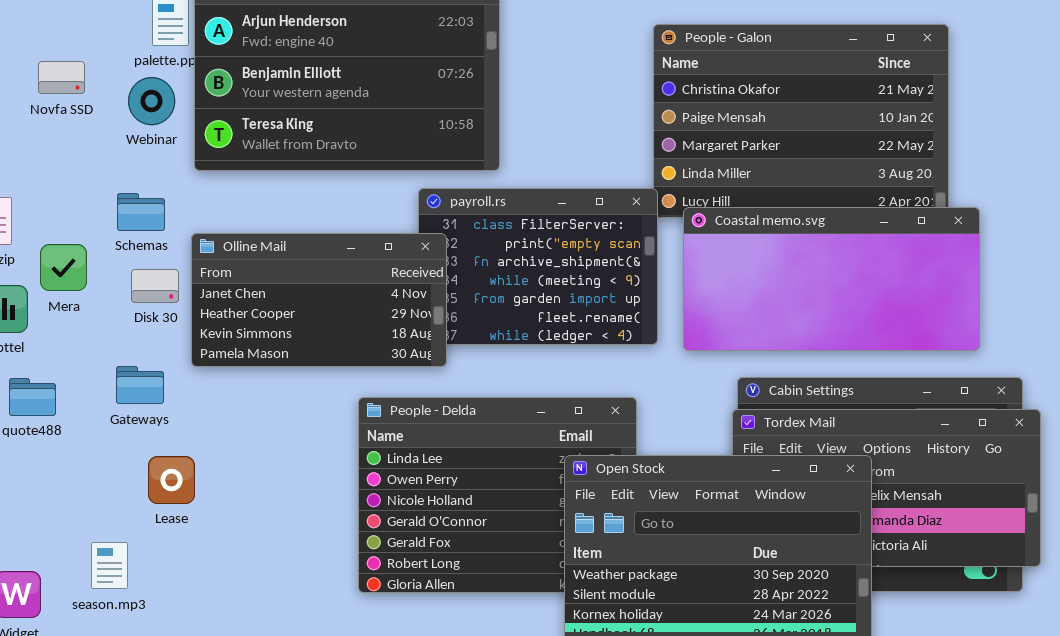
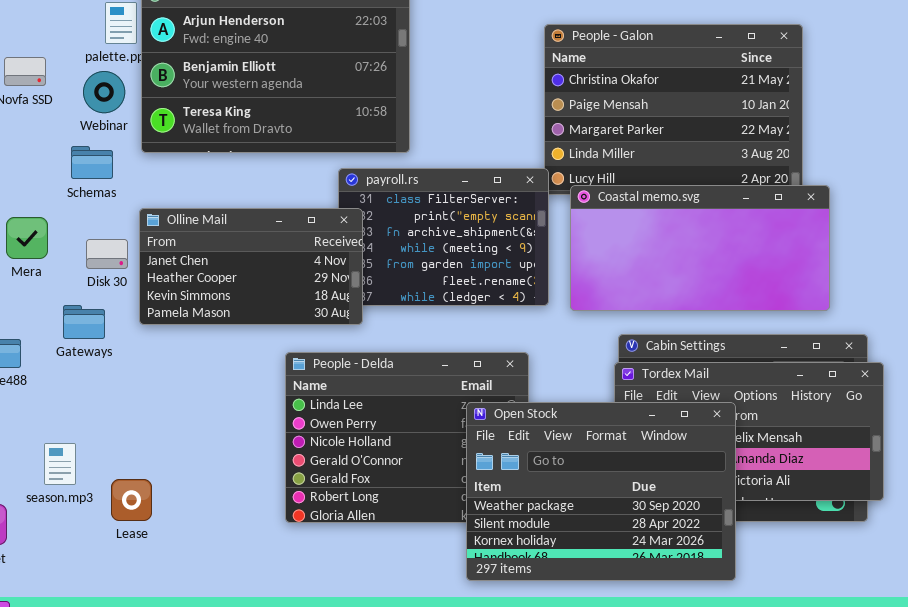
Schemas: [117,193,165,231] -> [71,146,113,179], moved
Gateways: [116,366,164,404] -> [63,305,105,339], moved
Lease: [148,456,195,504] -> [111,479,152,521], moved
season.mp3: [91,542,128,589] -> [44,443,76,485], moved

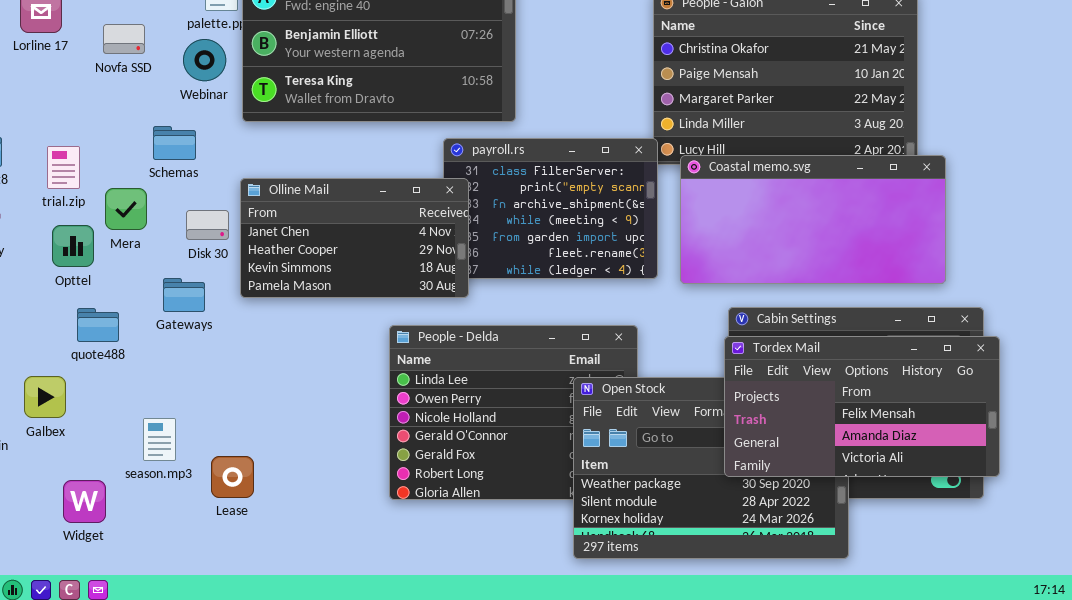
Schemas: [71,146,113,179] -> [153,126,196,160], moved
Tordex Mail: [614,362,884,501] -> [724,336,1000,477], raised

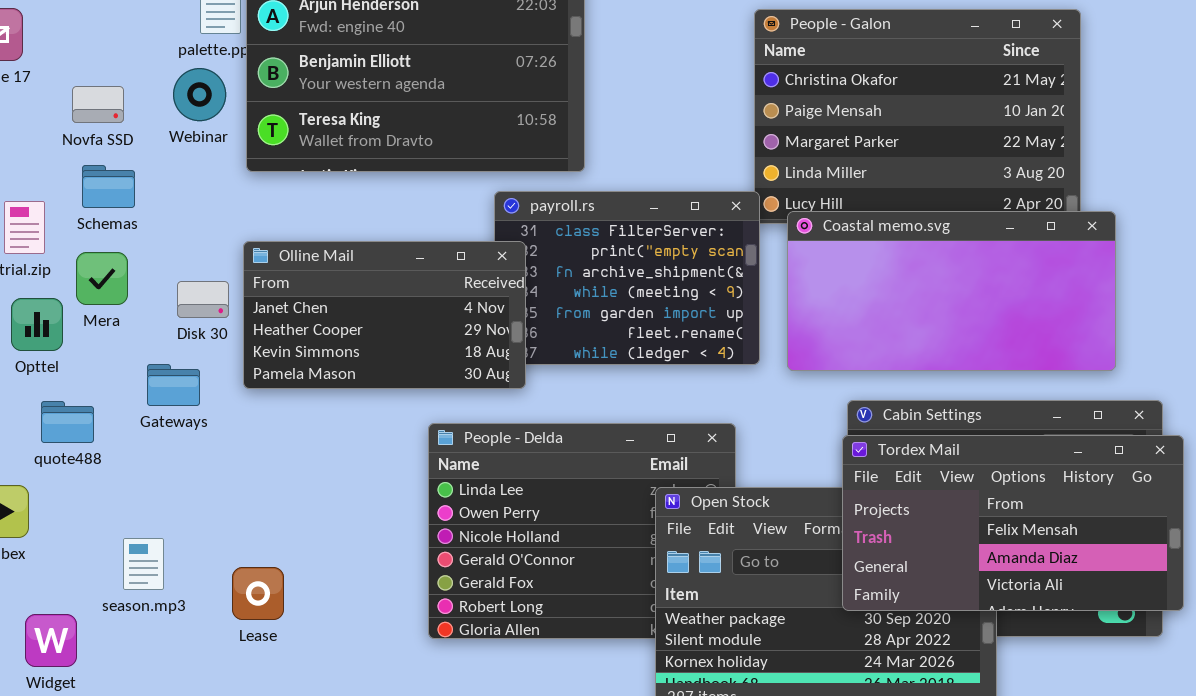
Novfa SSD: [103,24,145,54] -> [72,86,124,123], moved
Schemas: [153,126,196,160] -> [82,165,135,208], moved
Lease: [211,456,254,498] -> [232,567,284,620], moved

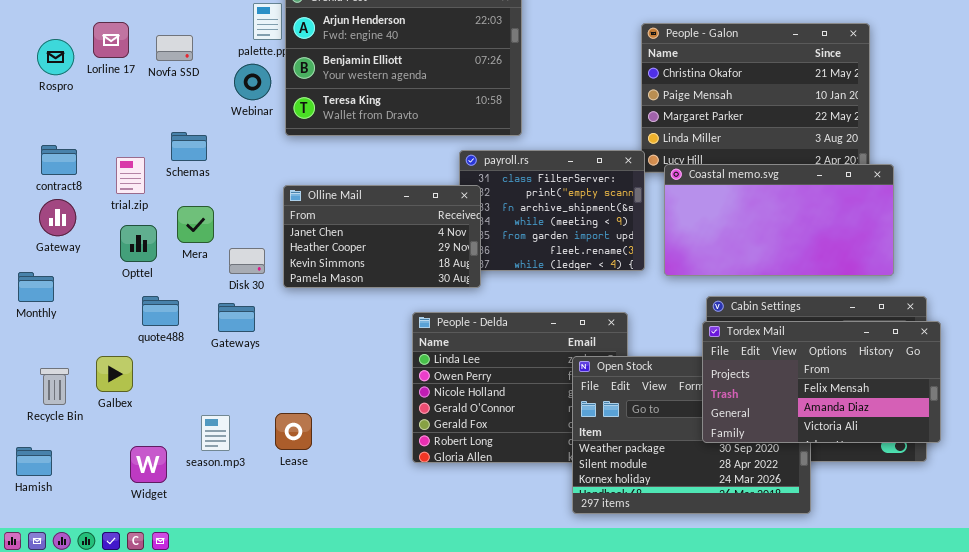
Novfa SSD: [72,86,124,123] -> [156,35,193,61], moved
Mera: [76,252,128,305] -> [177,206,214,243], moved
Disk 30: [177,281,229,318] -> [229,248,265,274], moved
Gateways: [147,364,200,406] -> [218,303,255,332], moved
season.mp3: [123,538,164,590] -> [201,415,230,451], moved

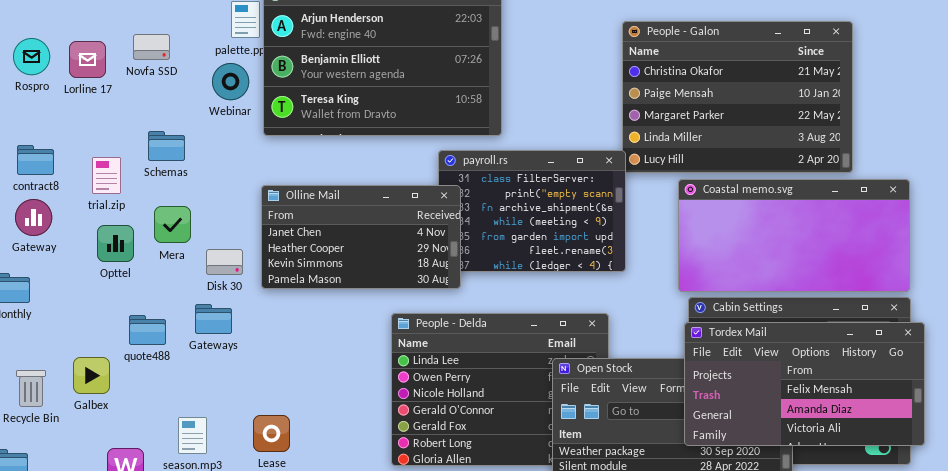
Lorline 17: [93,22,129,58] -> [69,41,106,78], moved
Coastal memo.svg: [664,164,894,276] -> [678,179,910,292], moved
quote488: [142,296,179,326] -> [129,315,166,345], moved

